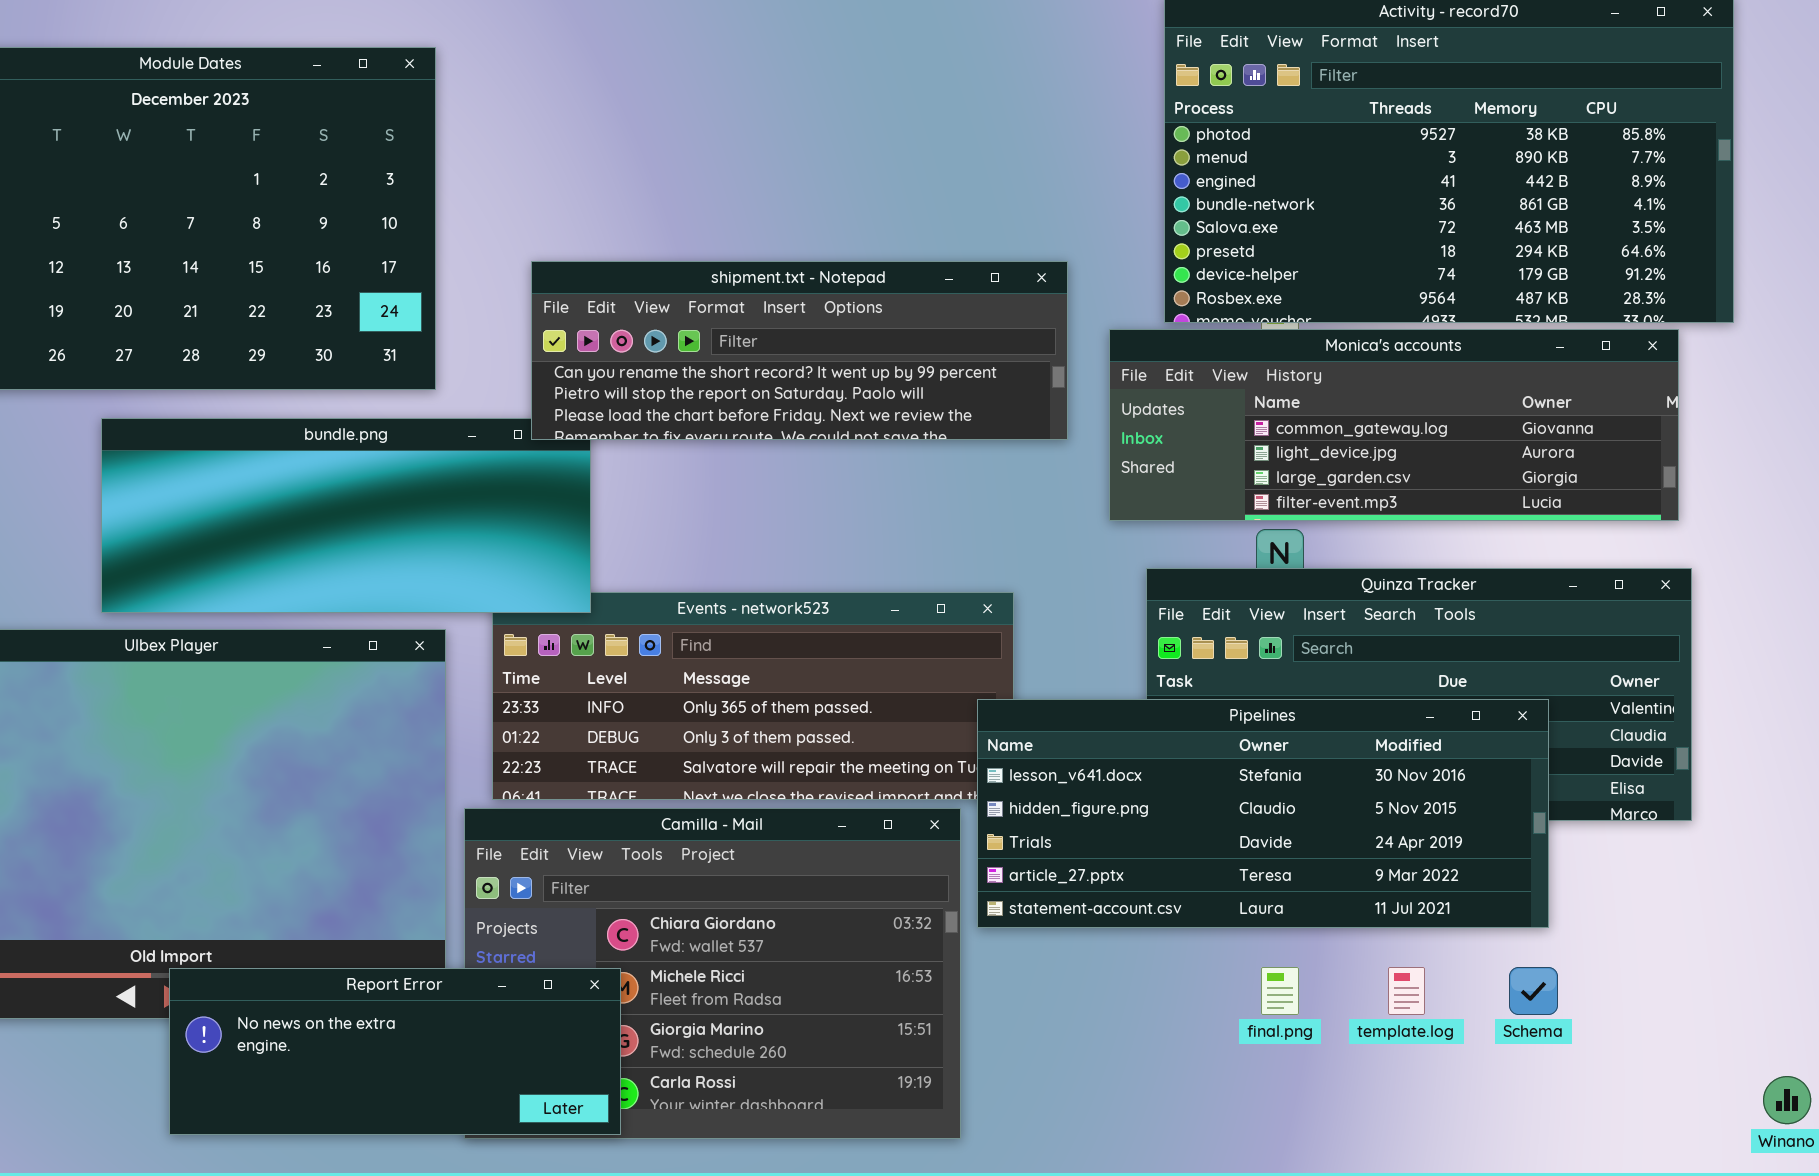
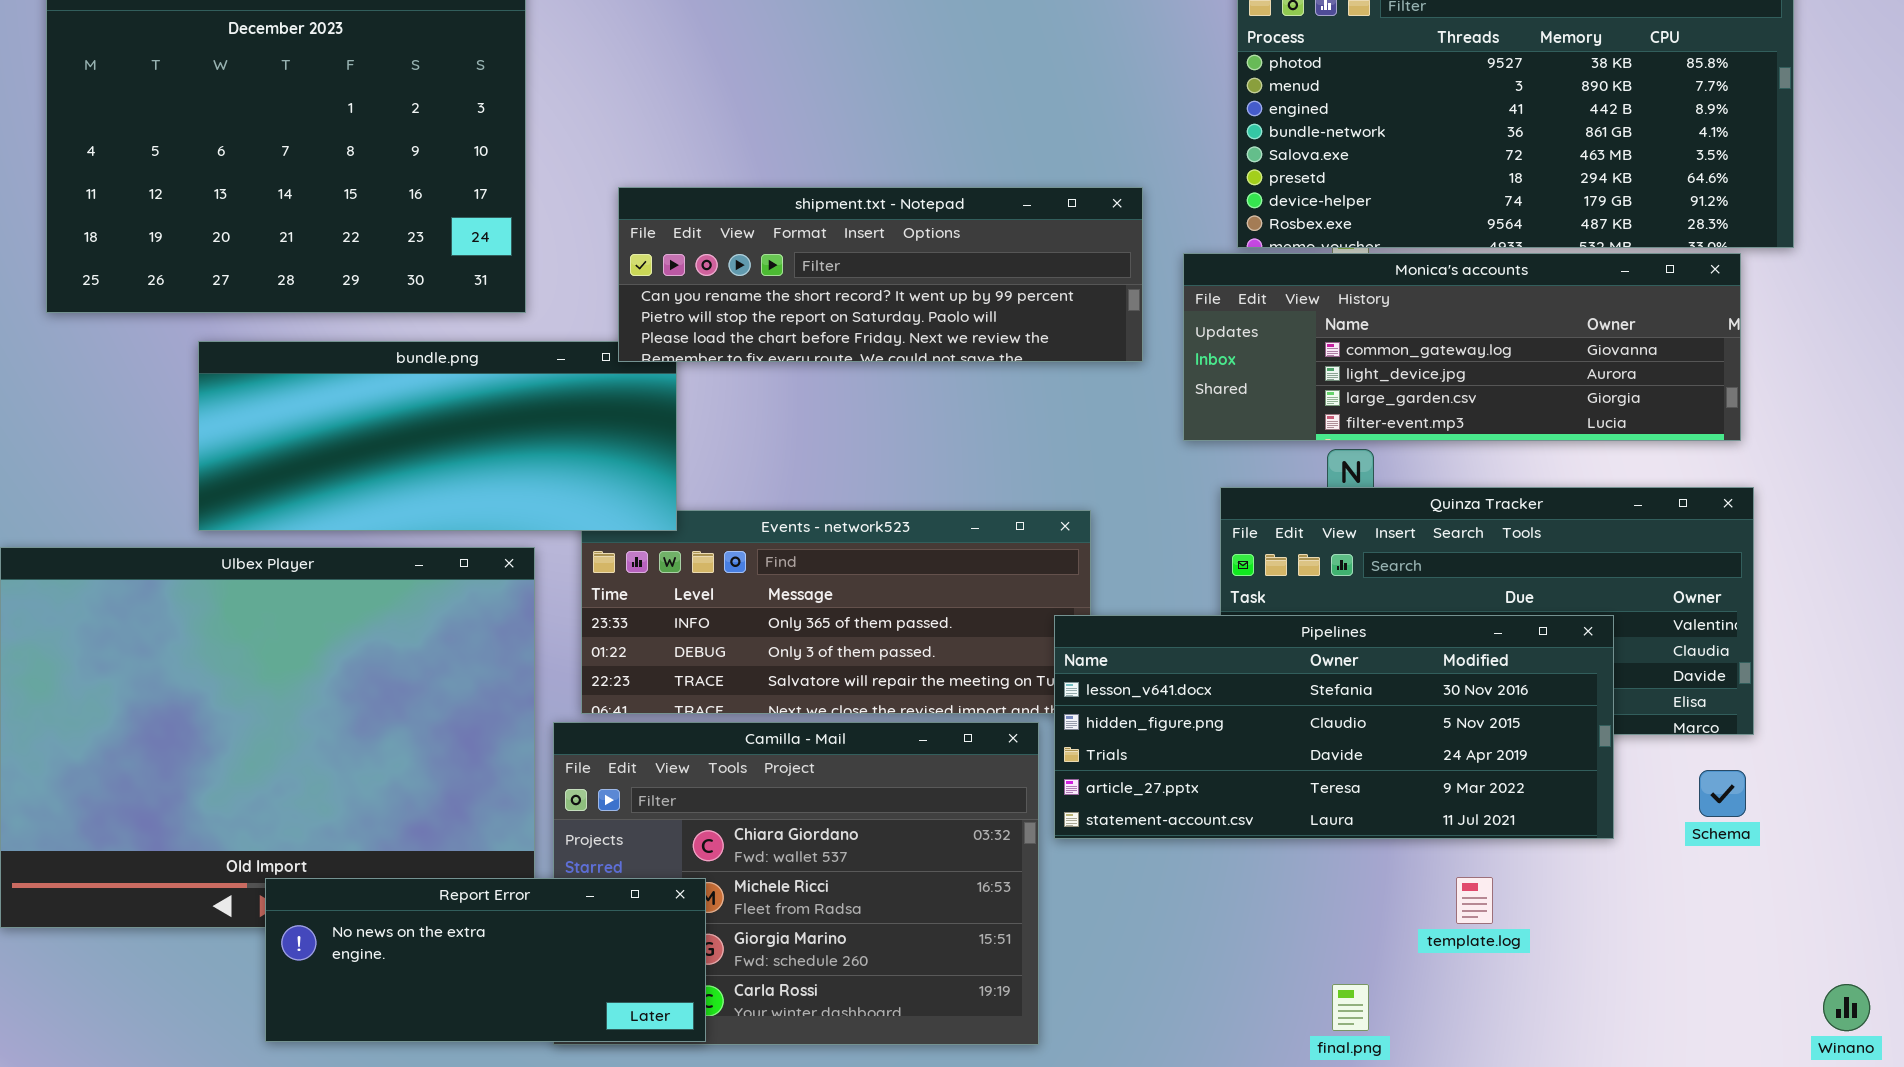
final.png: [1261,967,1299,1015] -> [1332,984,1369,1031], moved
Schema: [1509,967,1558,1015] -> [1699,770,1746,817], moved

